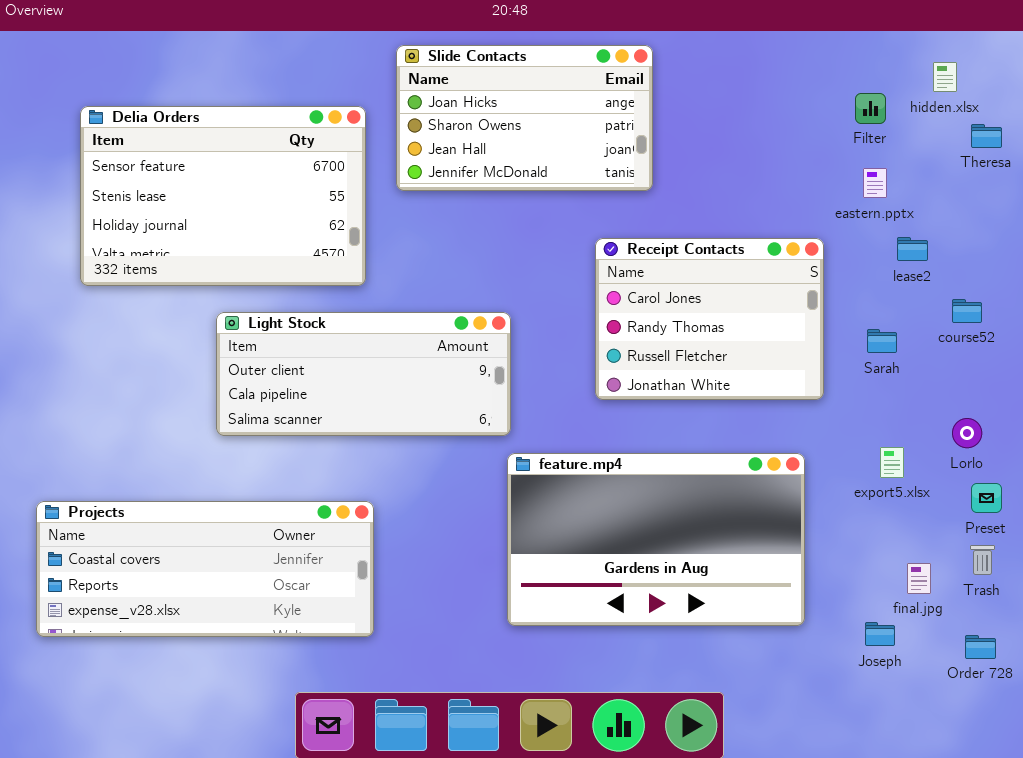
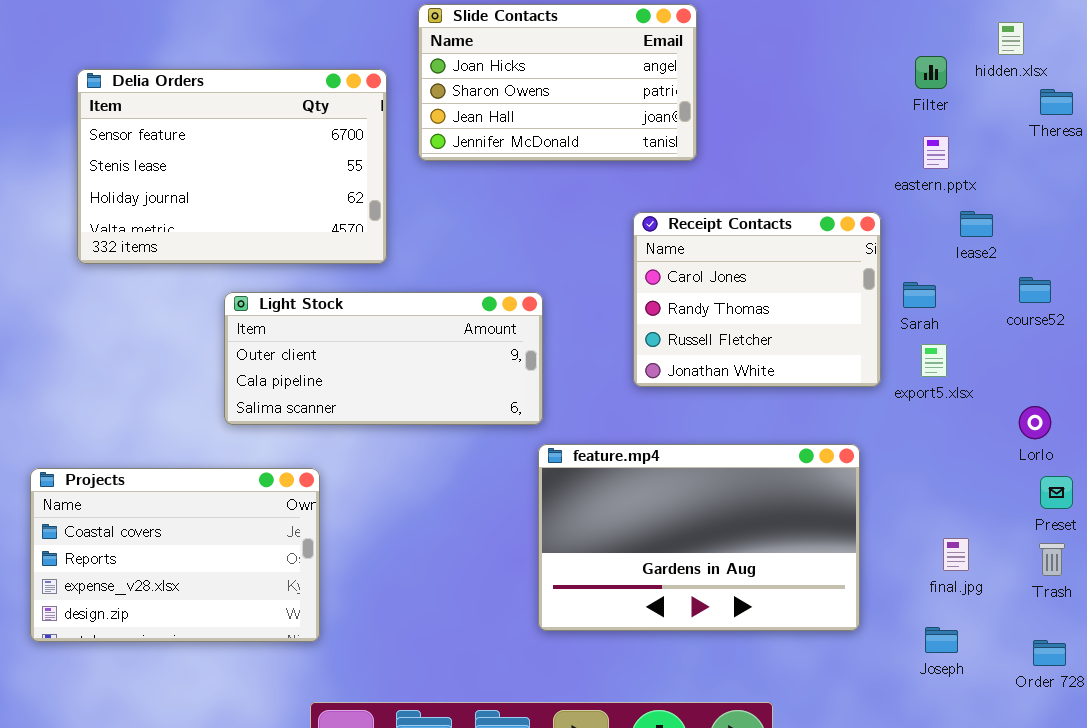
Sarah: [867,329,897,353] -> [903,282,936,308], moved
export5.xlsx: [880,447,904,478] -> [921,344,947,377], moved
Projects: [36,501,374,637] -> [30,468,320,642], resized
final.jpg: [907,563,931,594] -> [943,538,969,571], moved

